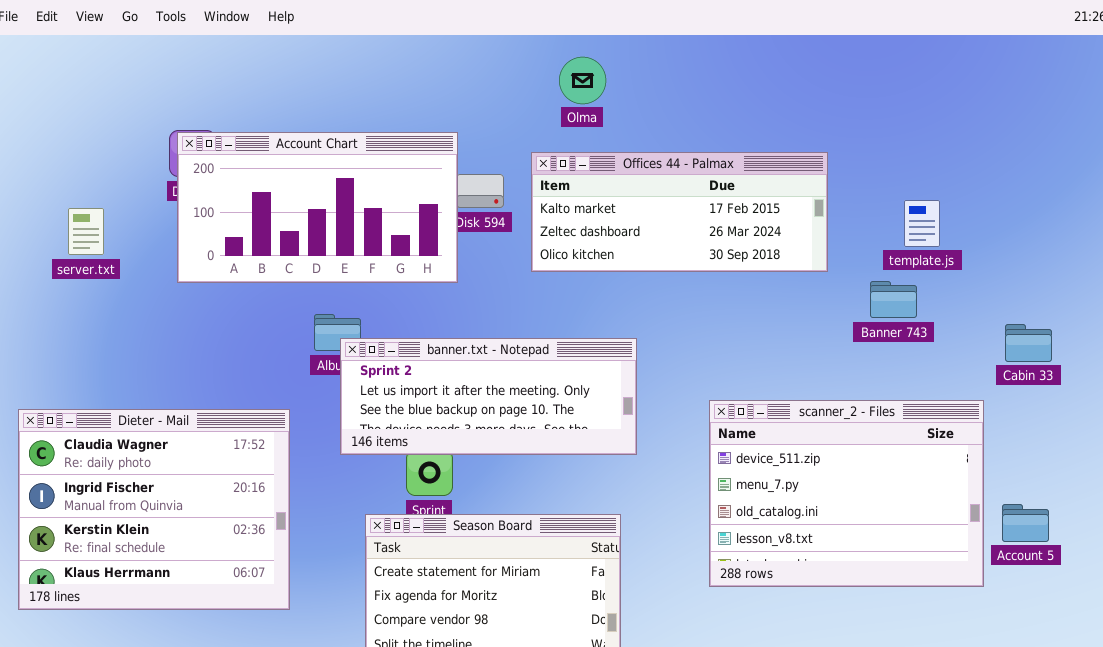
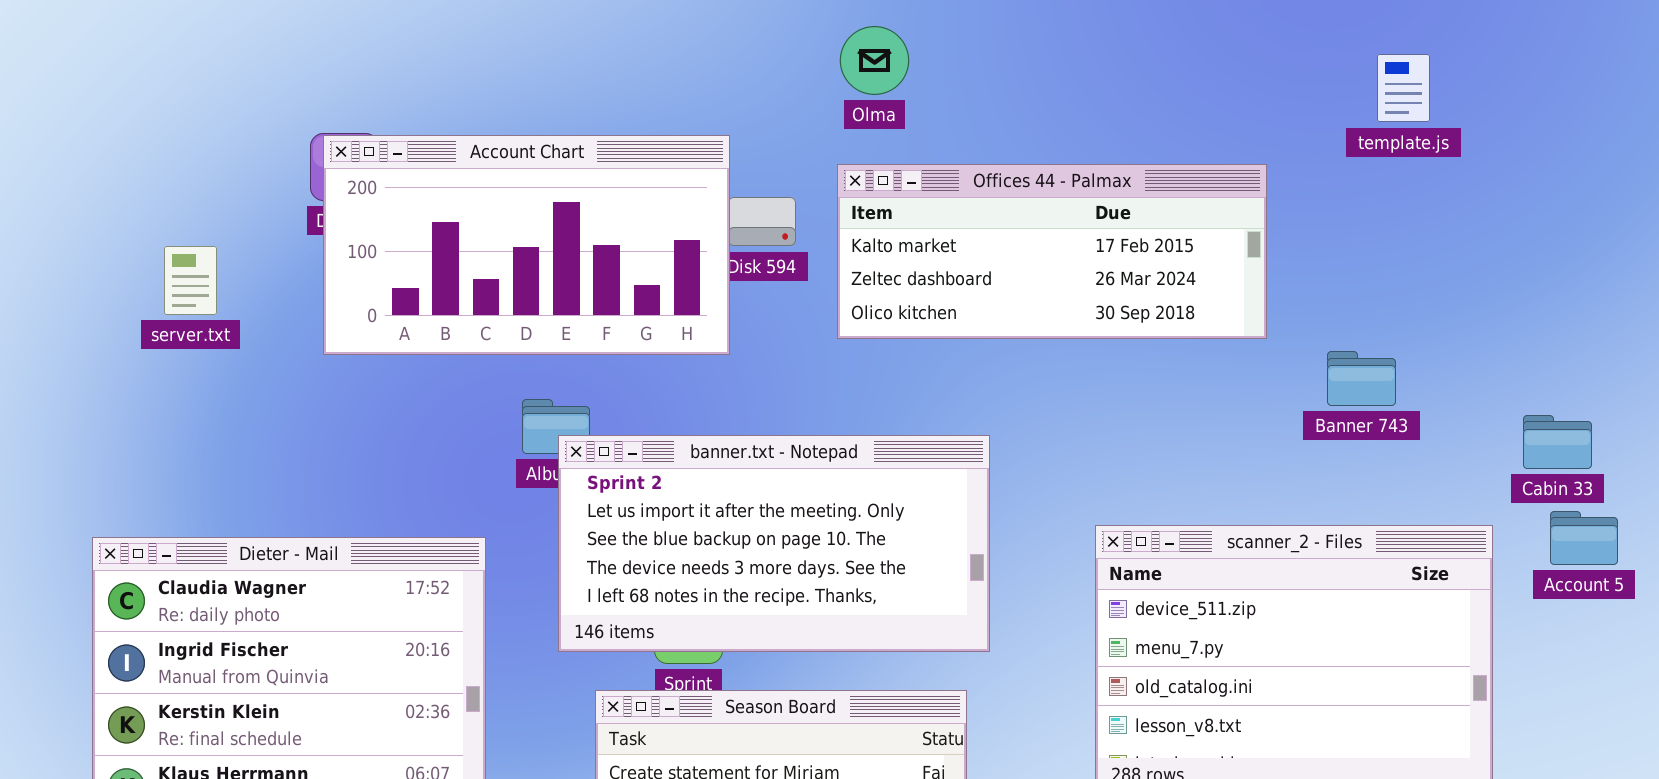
Olma: [559,57,606,104] -> [840,26,909,95], moved
template.js: [904,200,940,247] -> [1377,54,1430,122], moved
banner.txt - Notepad: [340,338,637,455] -> [558,435,990,652], resized
Account 5: [1002,504,1049,542] -> [1550,511,1618,565], moved

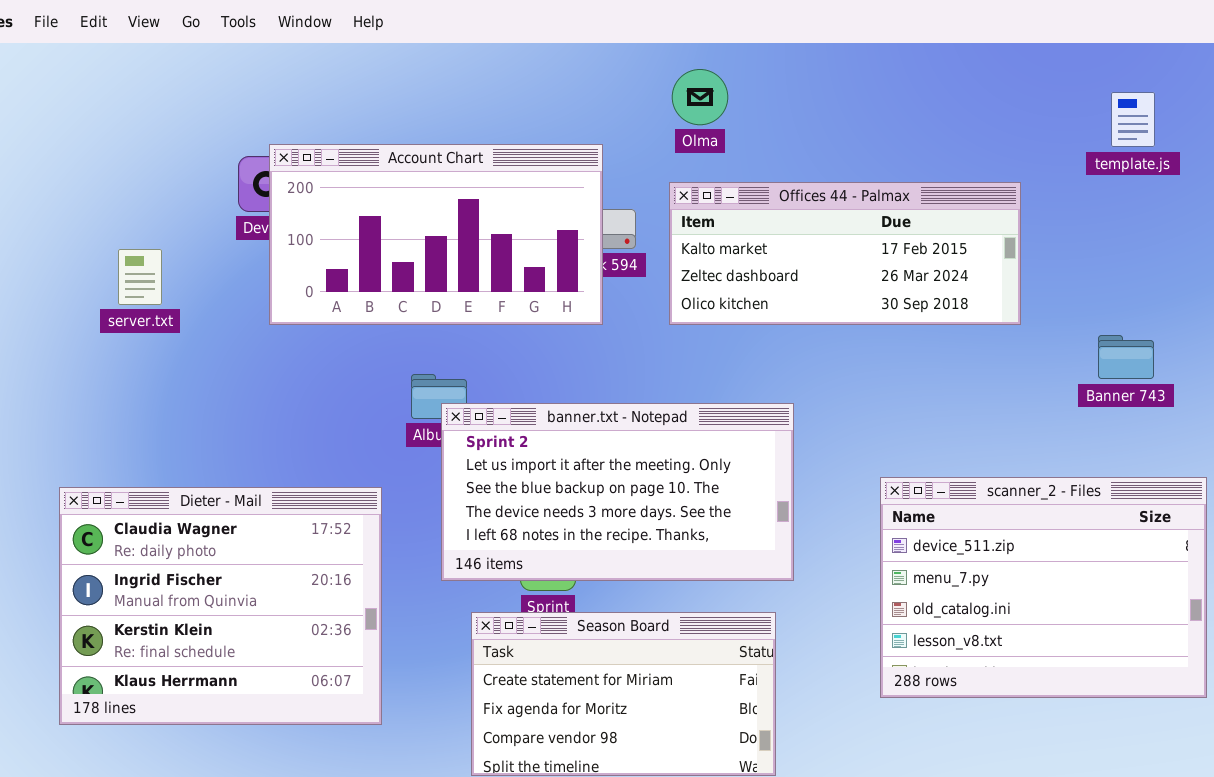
Account Chart: [323,135,730,355] -> [269,144,603,325], moved
Banner 743: [1327,351,1396,406] -> [1098,335,1154,379], moved

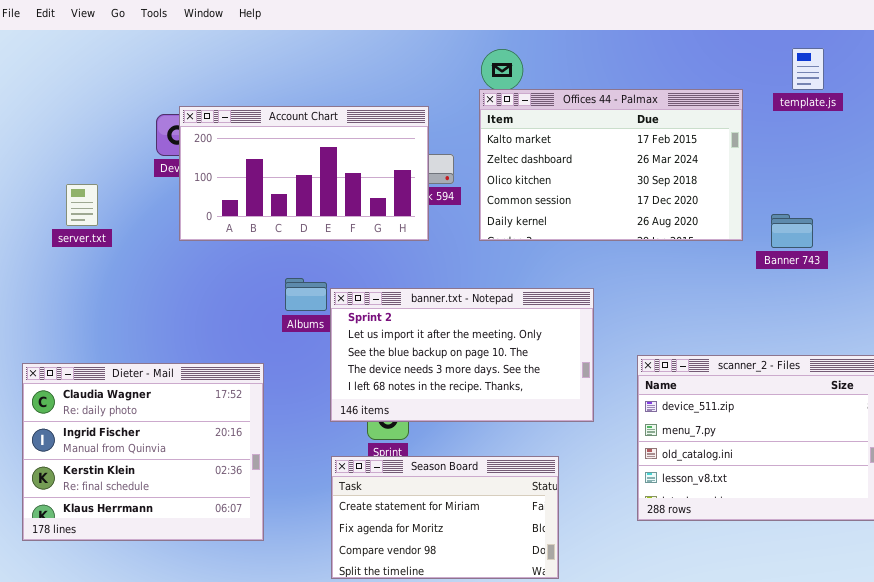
template.js: [1111,92,1155,147] -> [792,48,824,90], moved
Offices 44 - Palmax: [669,182,1021,325] -> [479,89,743,241], resized
Banner 743: [1098,335,1154,379] -> [771,214,813,248], moved
banner.txt - Notepad: [441,403,794,581] -> [330,288,594,422], moved

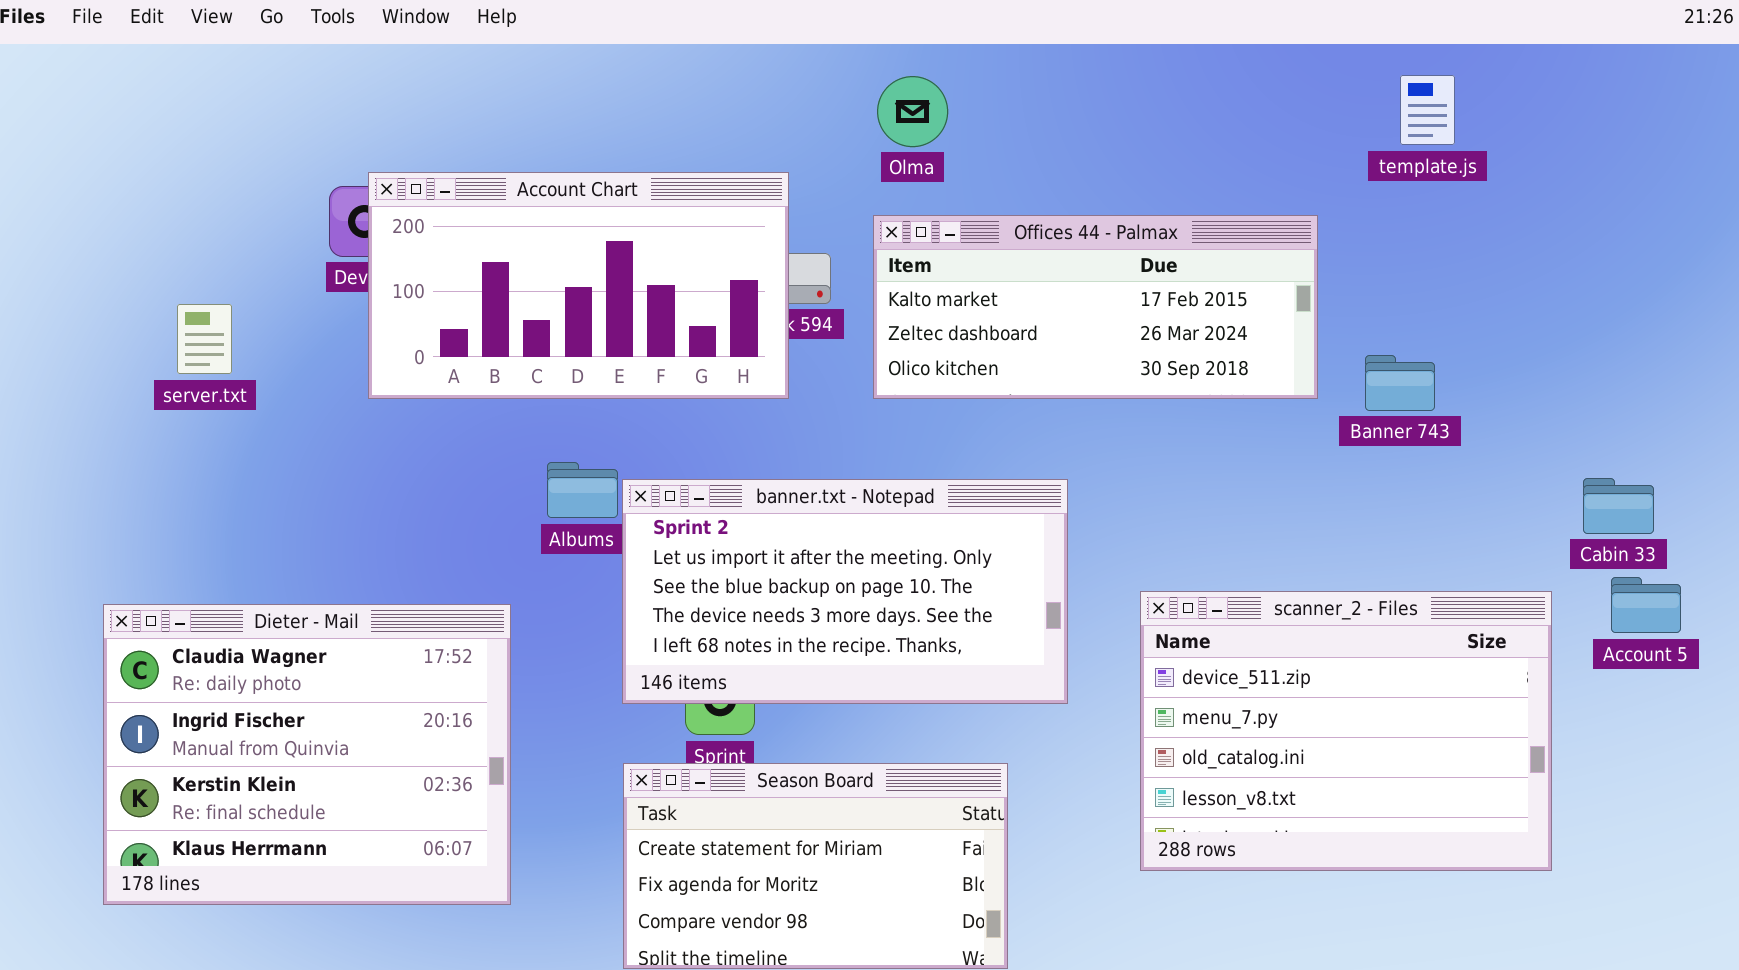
Offices 44 - Palmax: [479,89,743,241] -> [873,215,1318,399], resized

